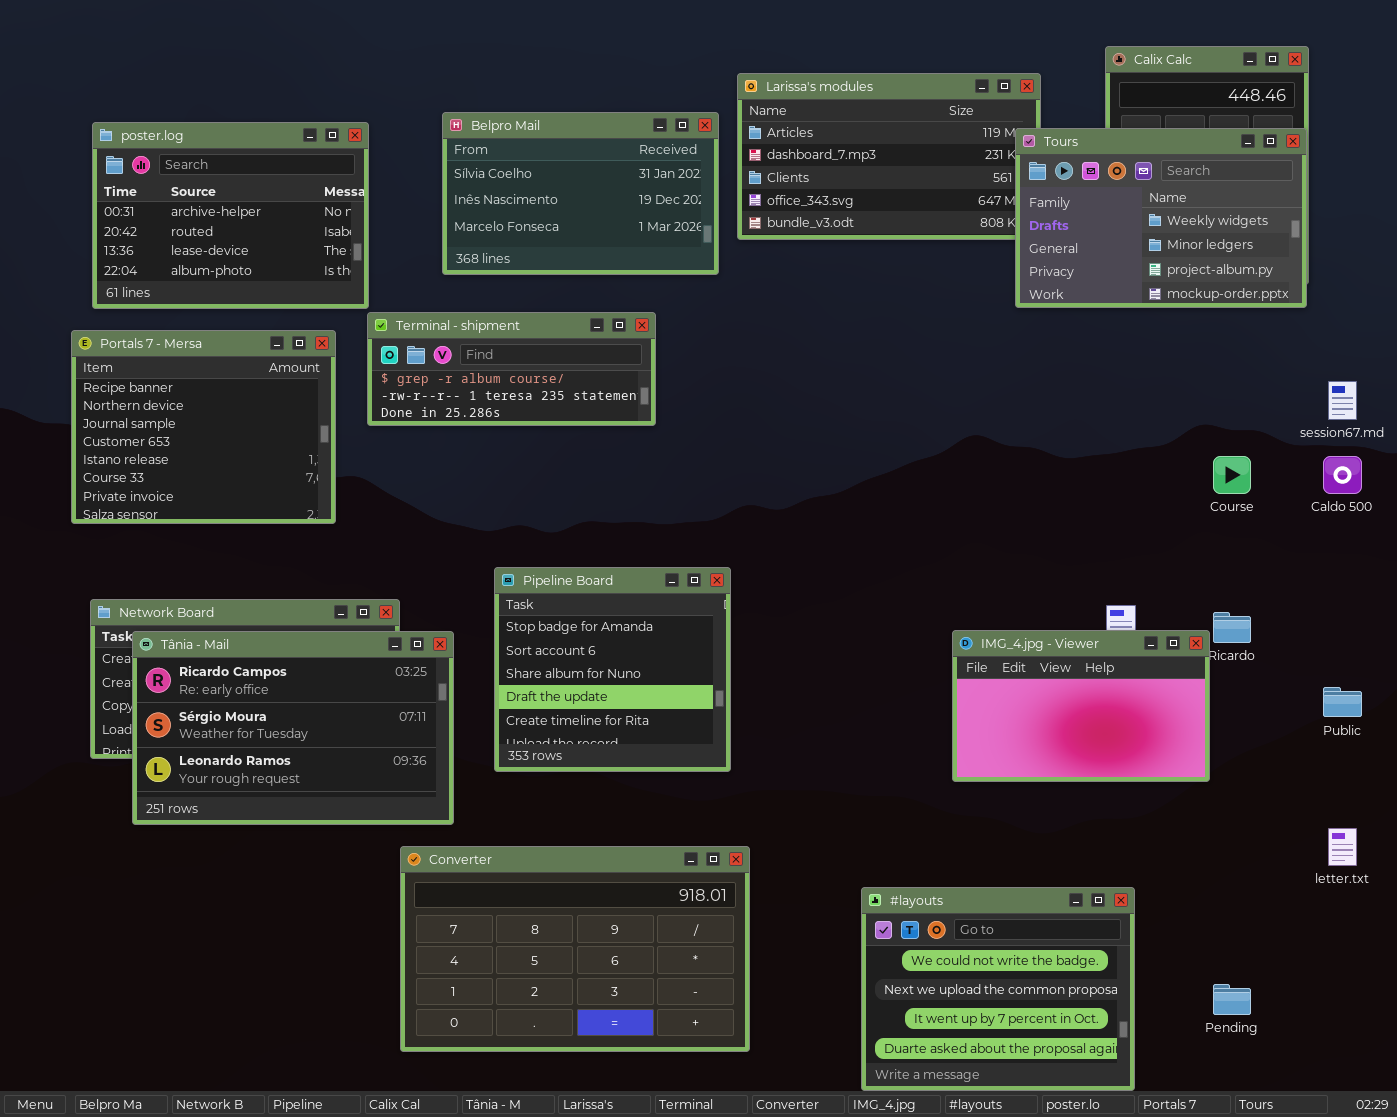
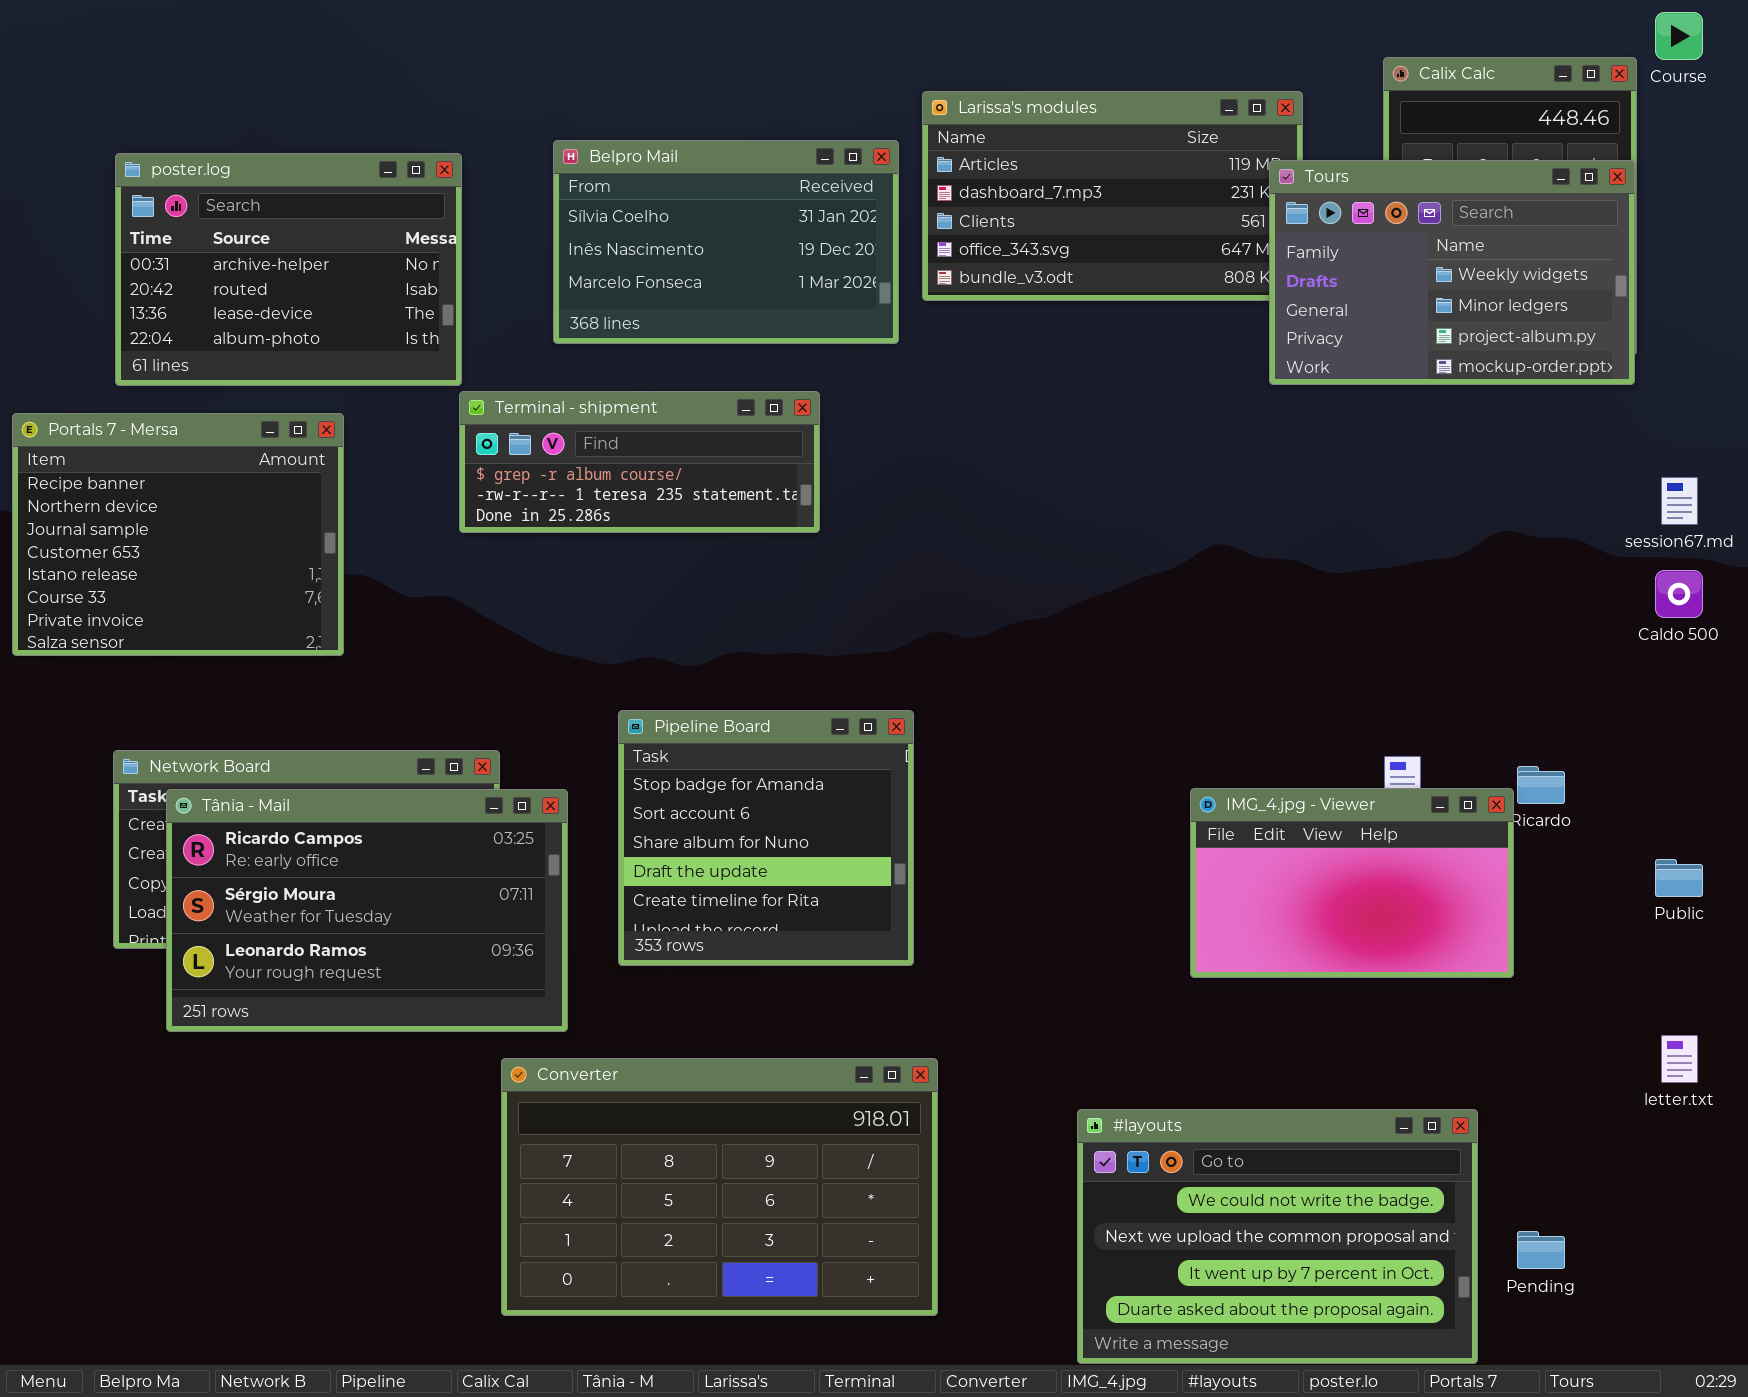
Portals 7 - Mersa: [71,330,336,524] -> [12,413,344,656], moved
Course: [1213,456,1251,494] -> [1655,12,1703,60], moved
#layouts: [861,887,1135,1091] -> [1077,1109,1478,1364], resized

